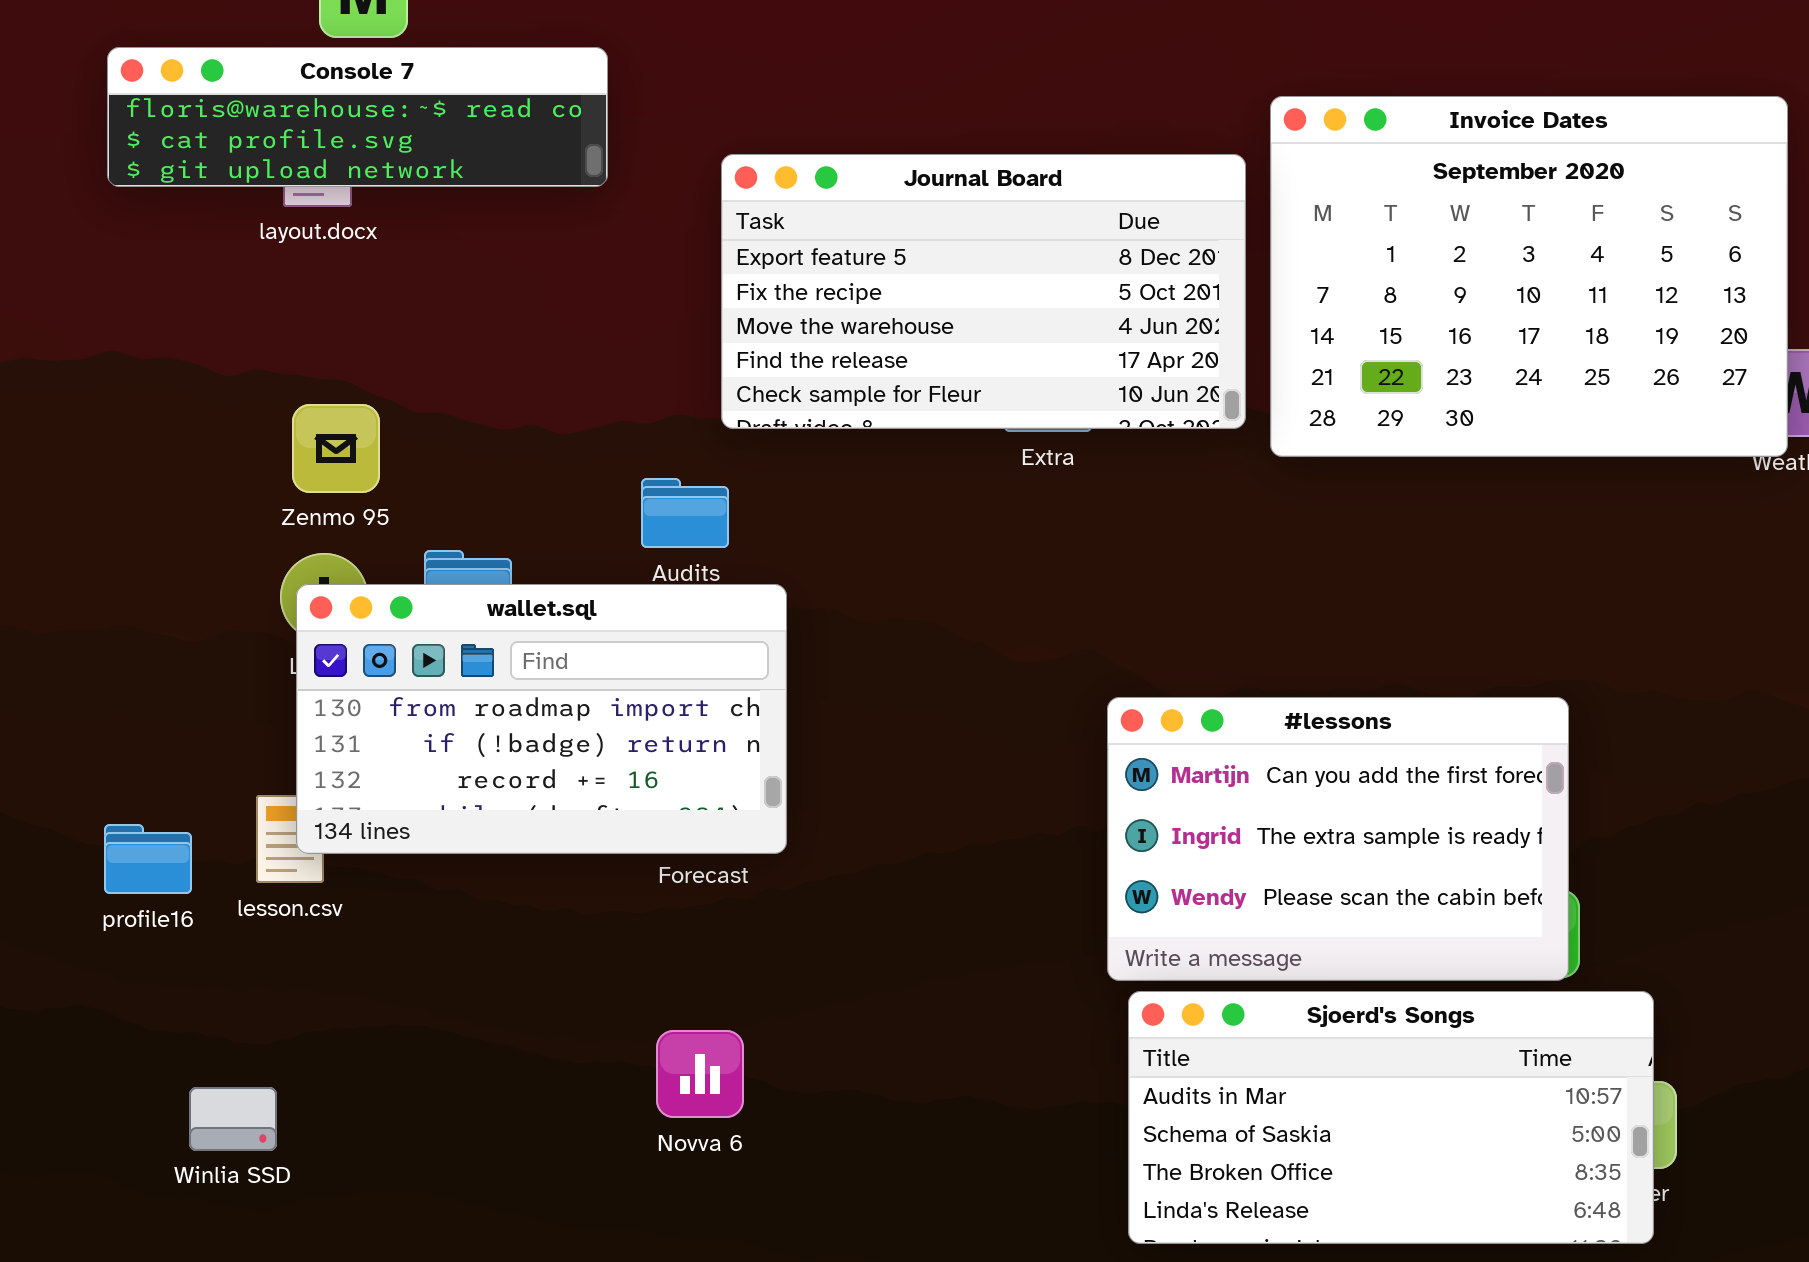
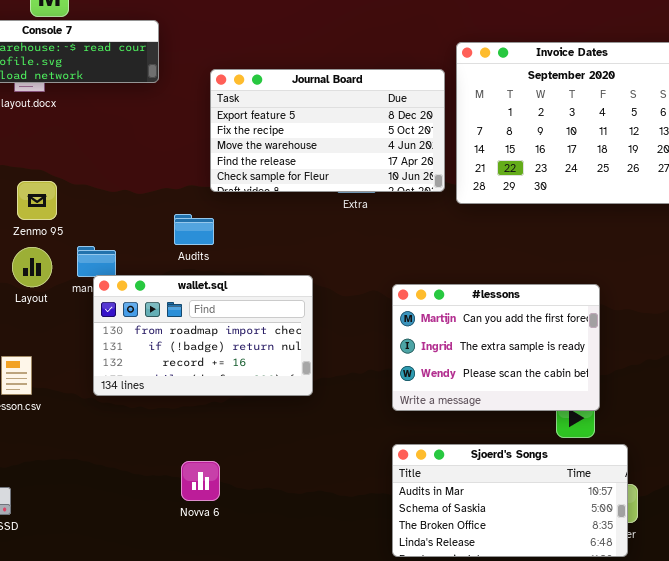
wallet.sql: [296,584,787,854] -> [93,275,313,396], moved
#lessons: [1107,697,1569,981] -> [392,284,600,411], moved

